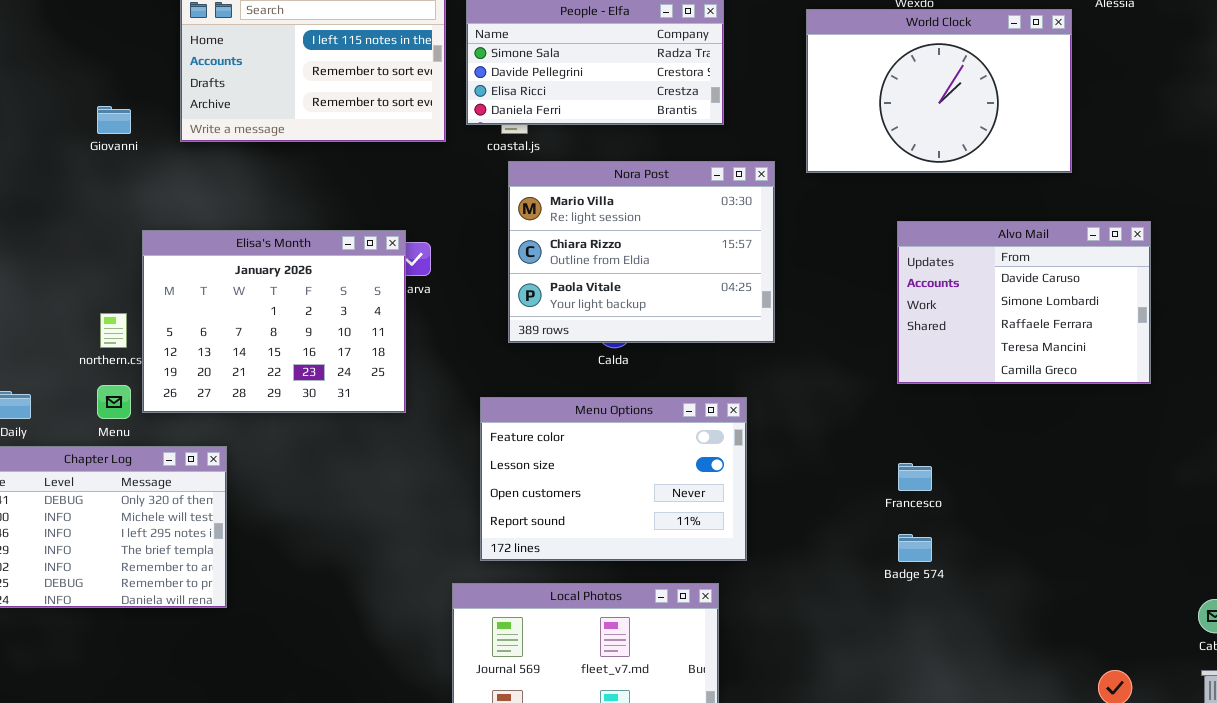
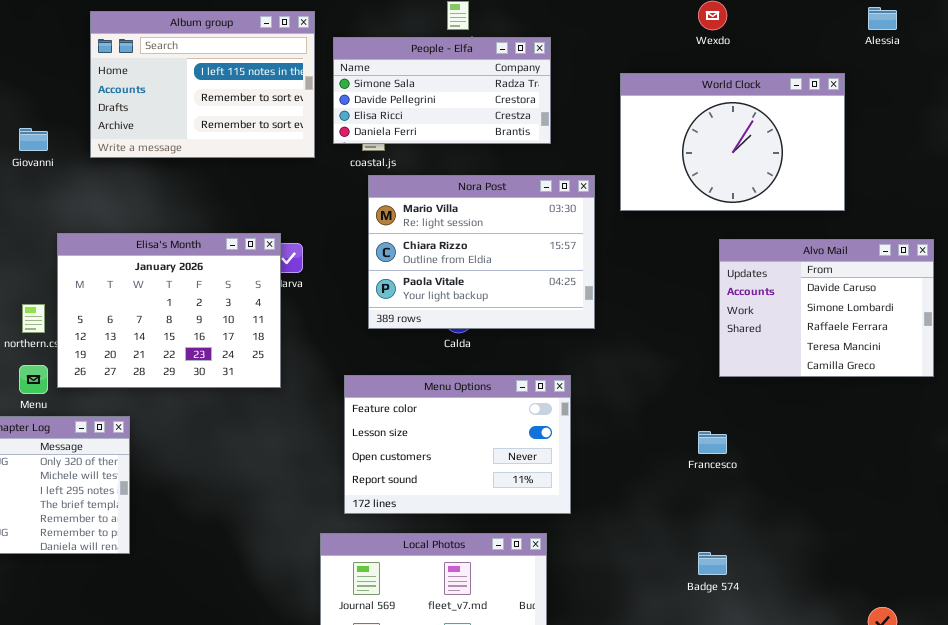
World Clock: [806,9,1072,173] -> [620,73,845,211], moved
Alvo Mail: [897,221,1151,384] -> [719,239,934,377], moved
Badge 574: [898,534,932,562] -> [698,552,727,575], moved

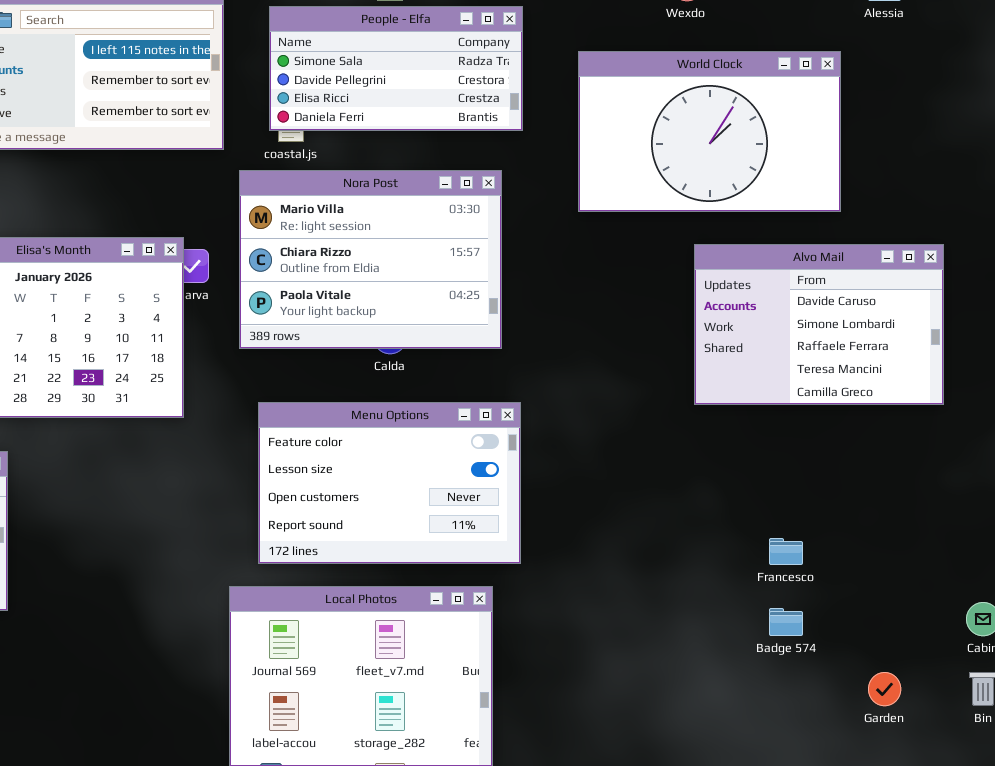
People - Elfa: [333,37,551,144] -> [269,6,523,131], moved
Nora Post: [368,175,595,329] -> [239,170,502,349], moved
Francesco: [698,431,727,454] -> [769,538,803,565], moved
Badge 574: [698,552,727,575] -> [769,608,803,636], moved

